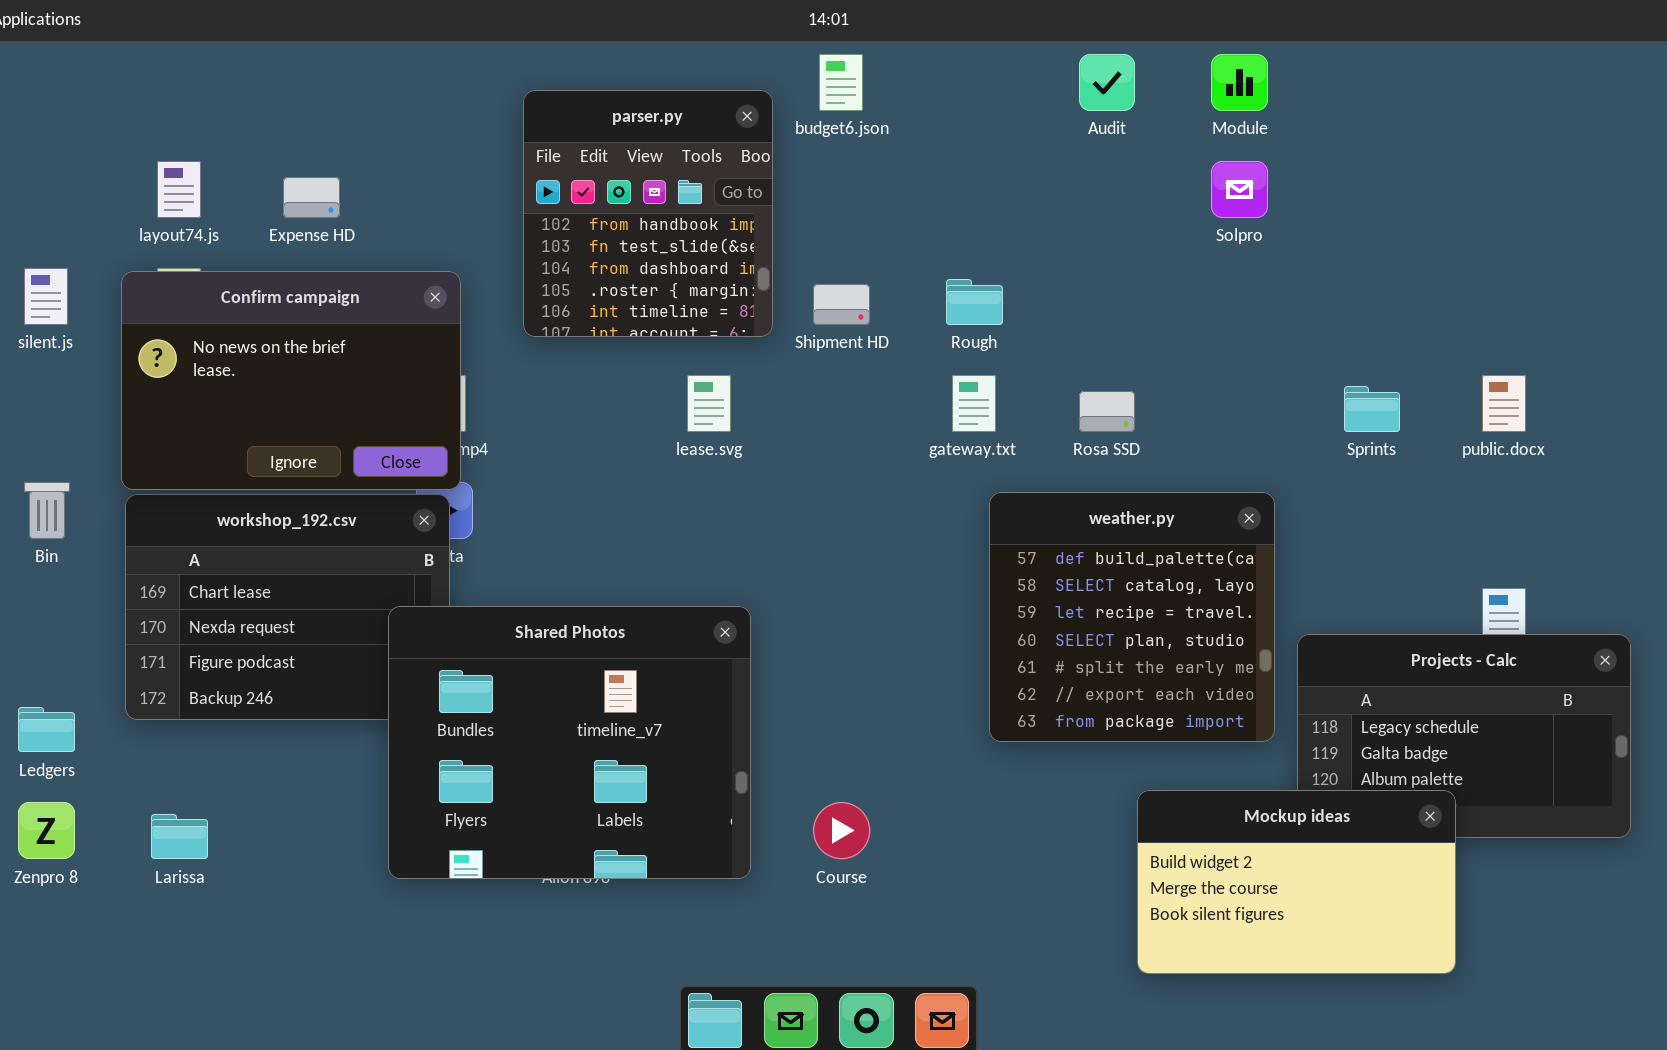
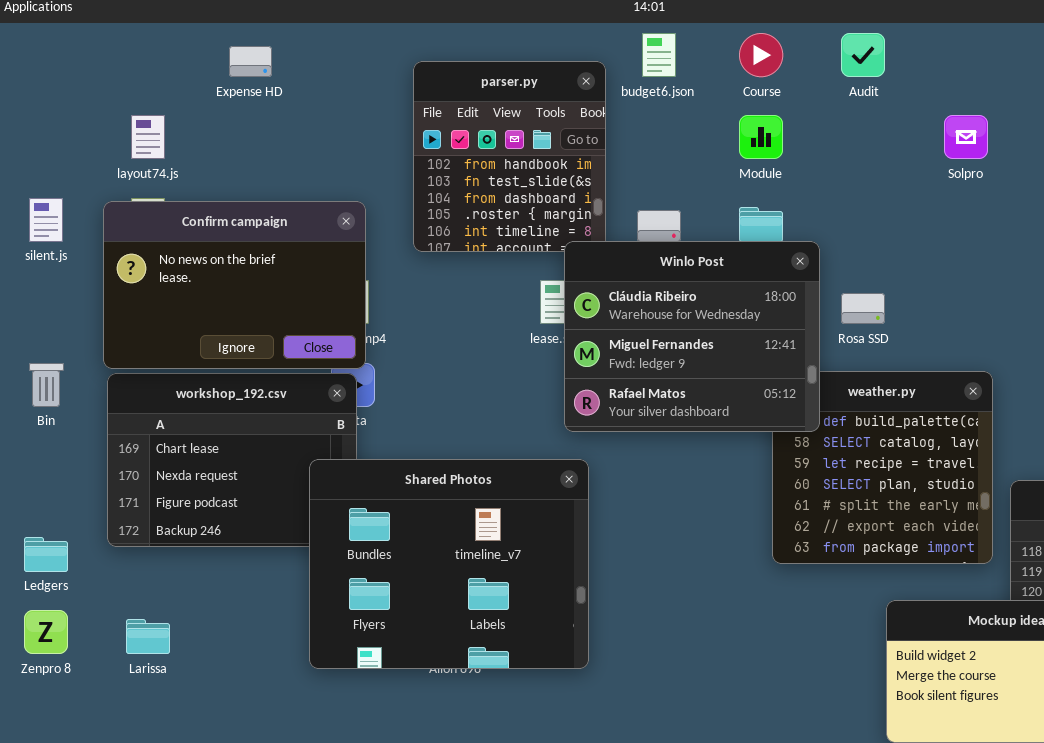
Module: [1211,54,1268,111] -> [739,115,783,159], moved
Expense HD: [283,177,340,218] -> [229,46,272,77], moved
Winlo Post: none -> [564,241,820,432], opened
Course: [813,802,870,859] -> [739,33,783,77], moved

